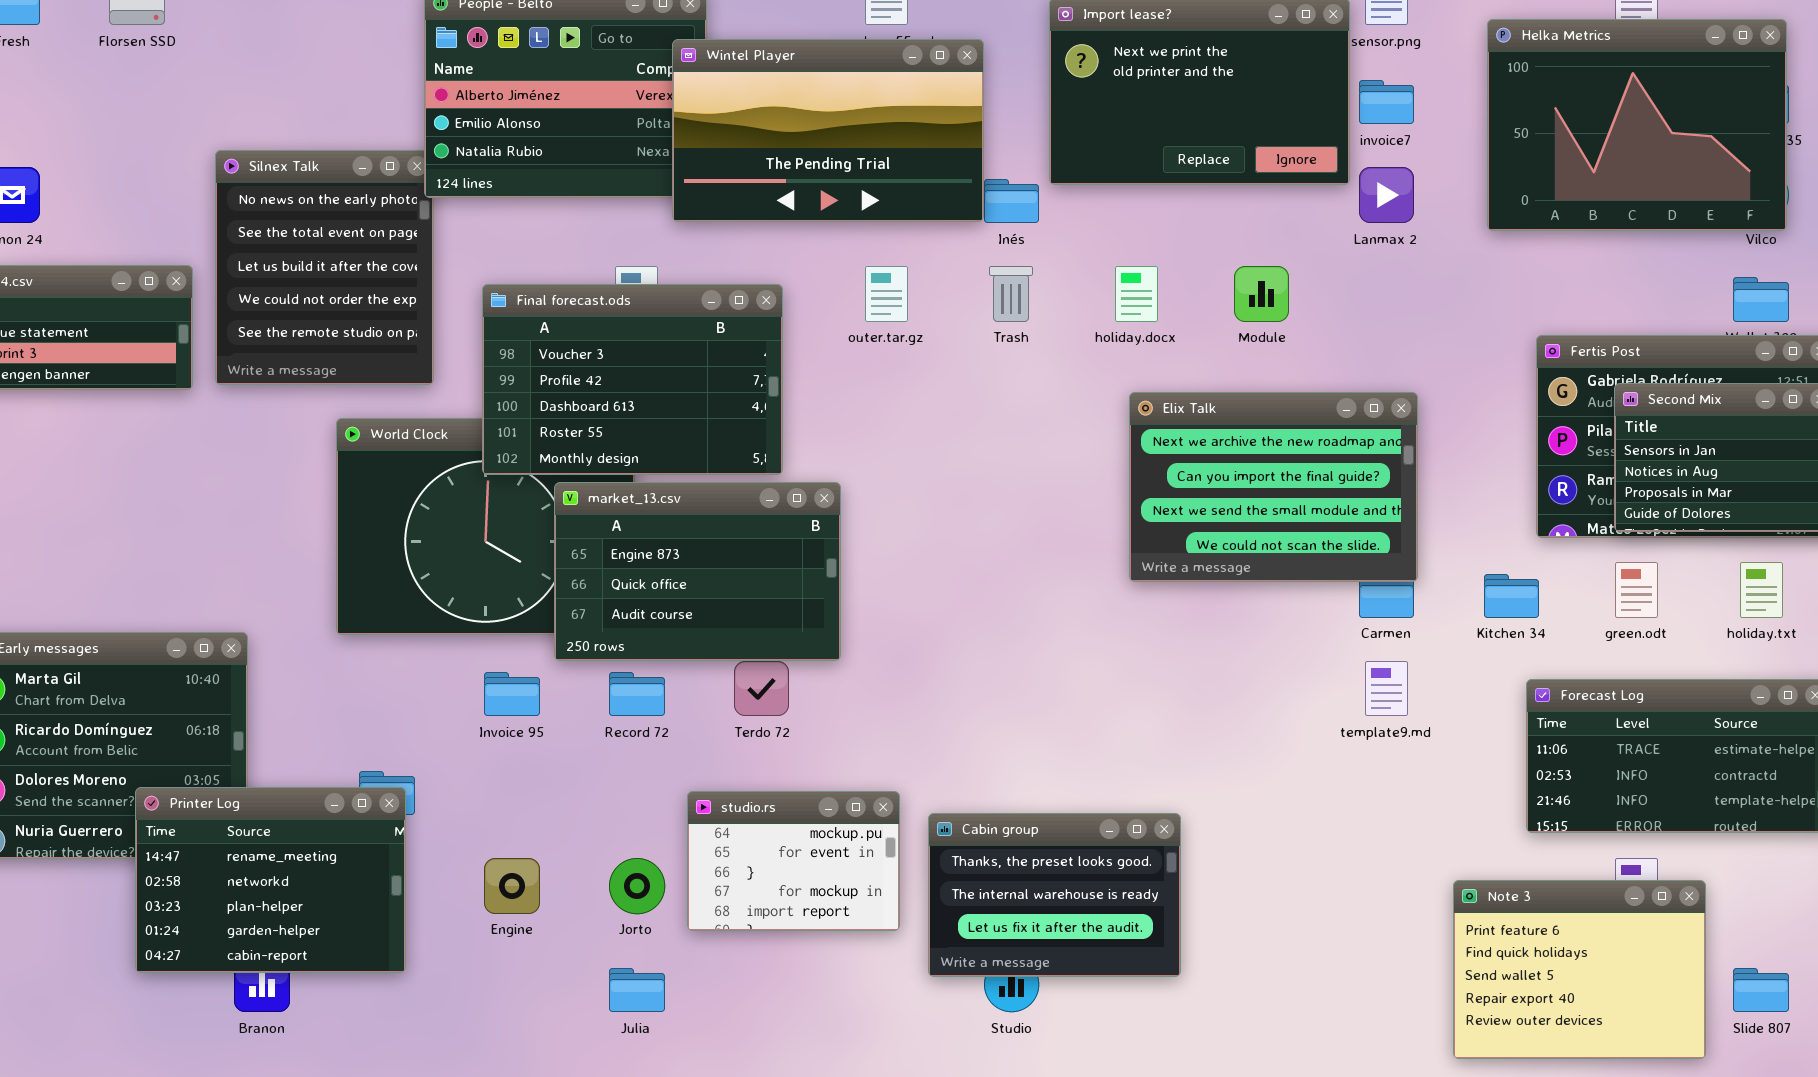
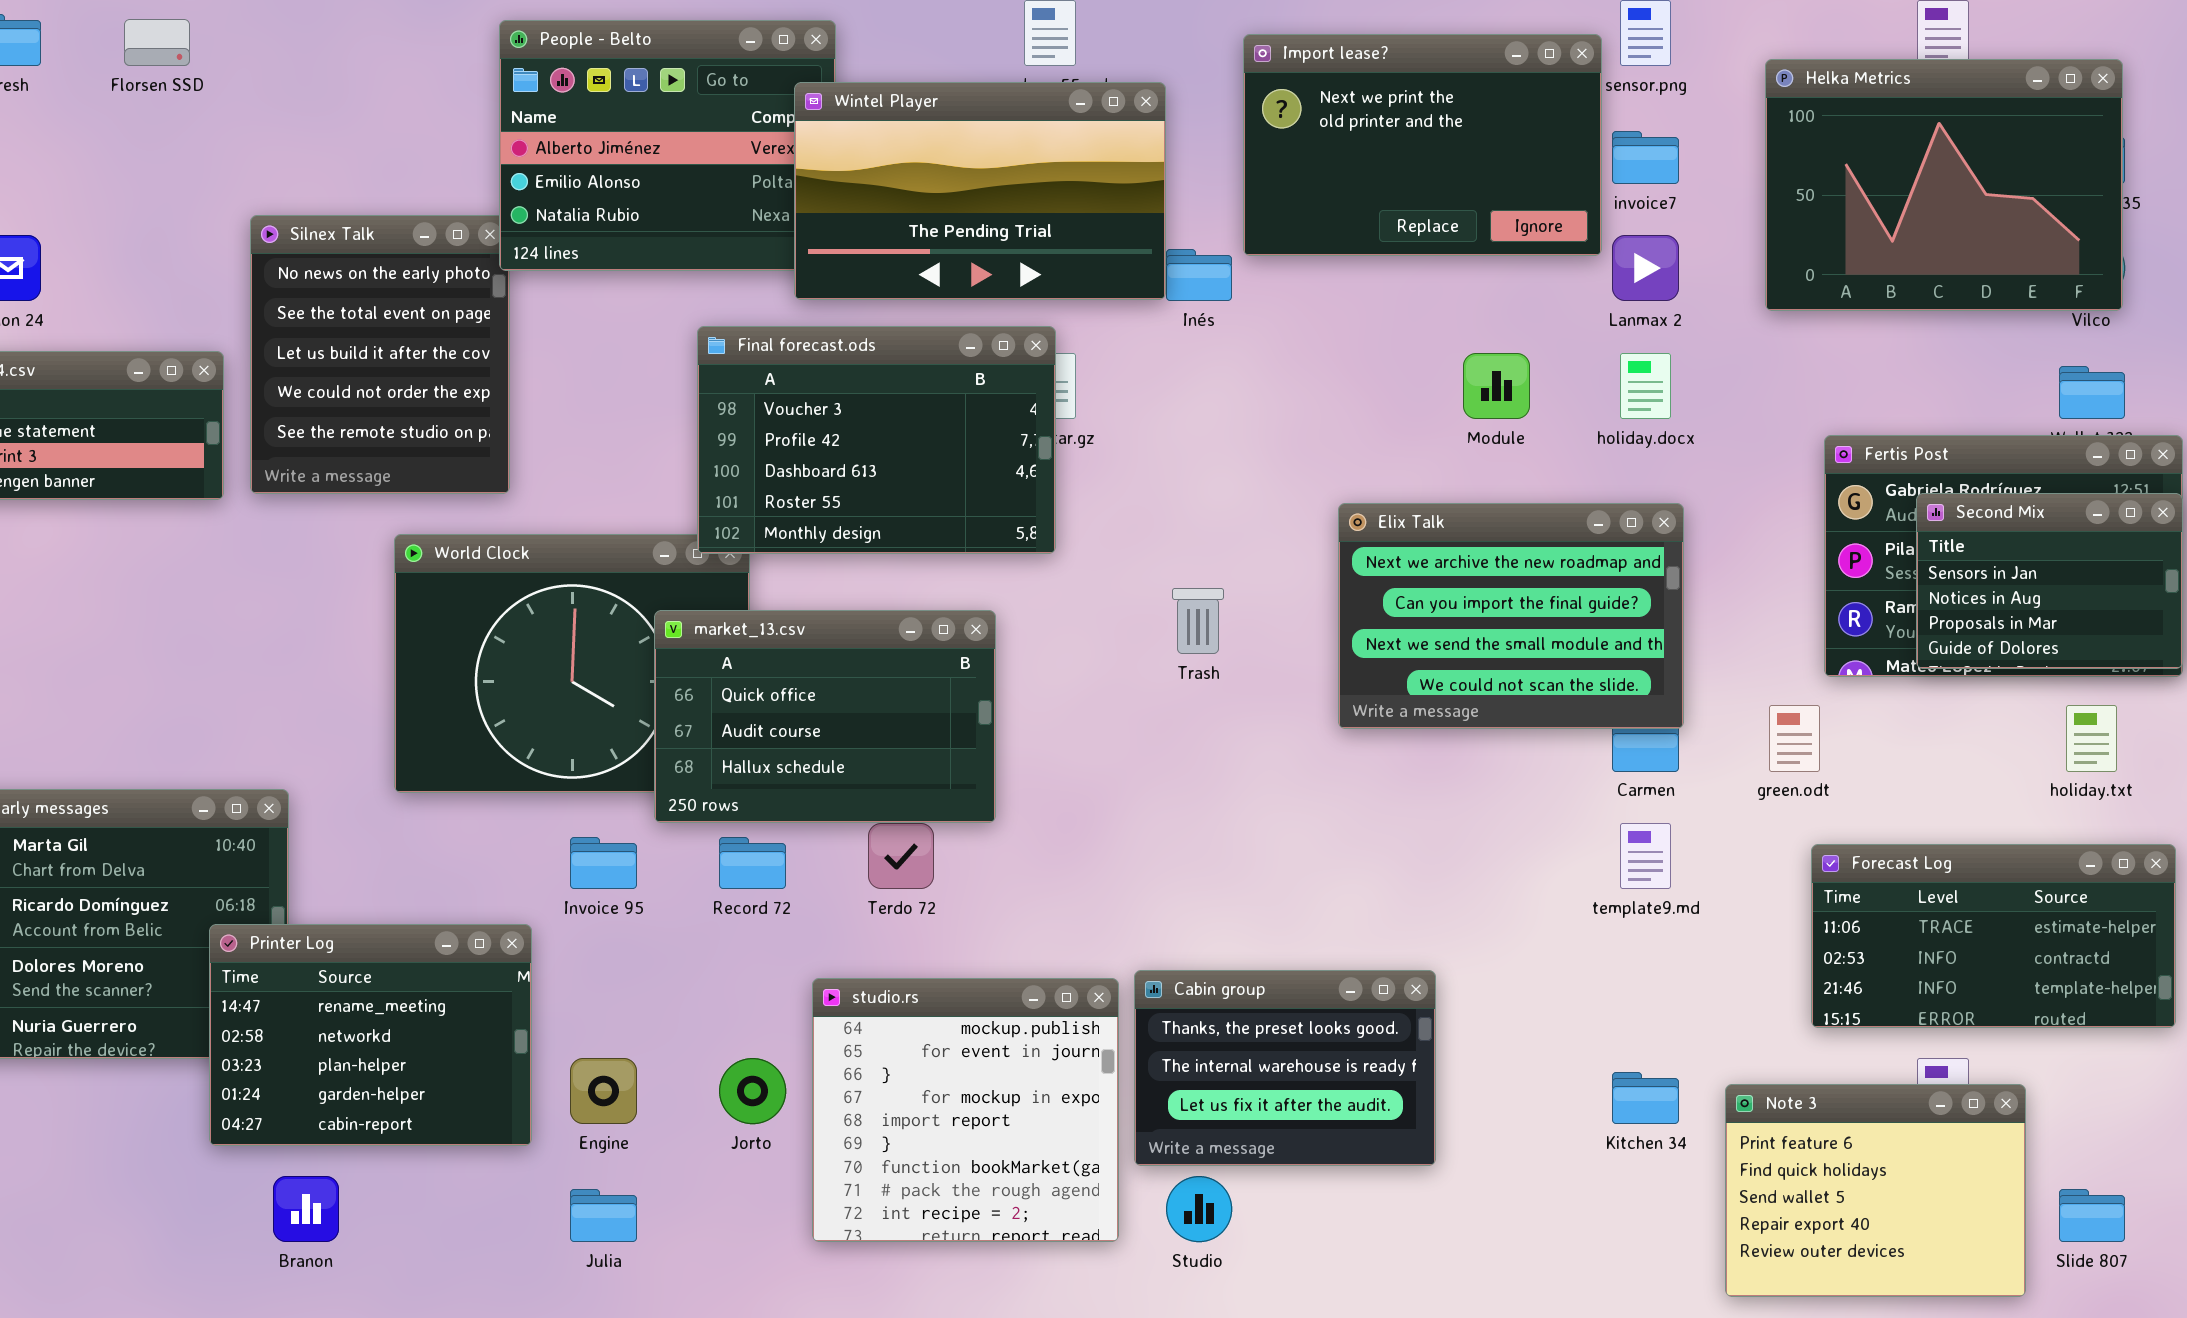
Trash: [989,266,1033,322] -> [1172,588,1224,654], moved
holiday.docx: [1115,266,1158,322] -> [1620,353,1671,419], moved
Final forecast.ods: [482,284,783,475] -> [697,326,1056,554], moved
market_13.csv: [554,482,841,661] -> [654,610,996,823], scrolled down 1 row
green.odt: [1615,562,1658,618] -> [1769,705,1820,772], moved
Kitchen 34: [1484,574,1539,618] -> [1612,1072,1679,1124], moved
Printer Log: [135,787,406,973] -> [209,924,532,1146], moved
studio.rs: [687,791,900,931] -> [812,978,1119,1242], resized
Cabin group: [928,813,1181,977] -> [1134,970,1436,1166], moved
Julia: [609,968,665,1012] -> [570,1189,637,1242], moved

